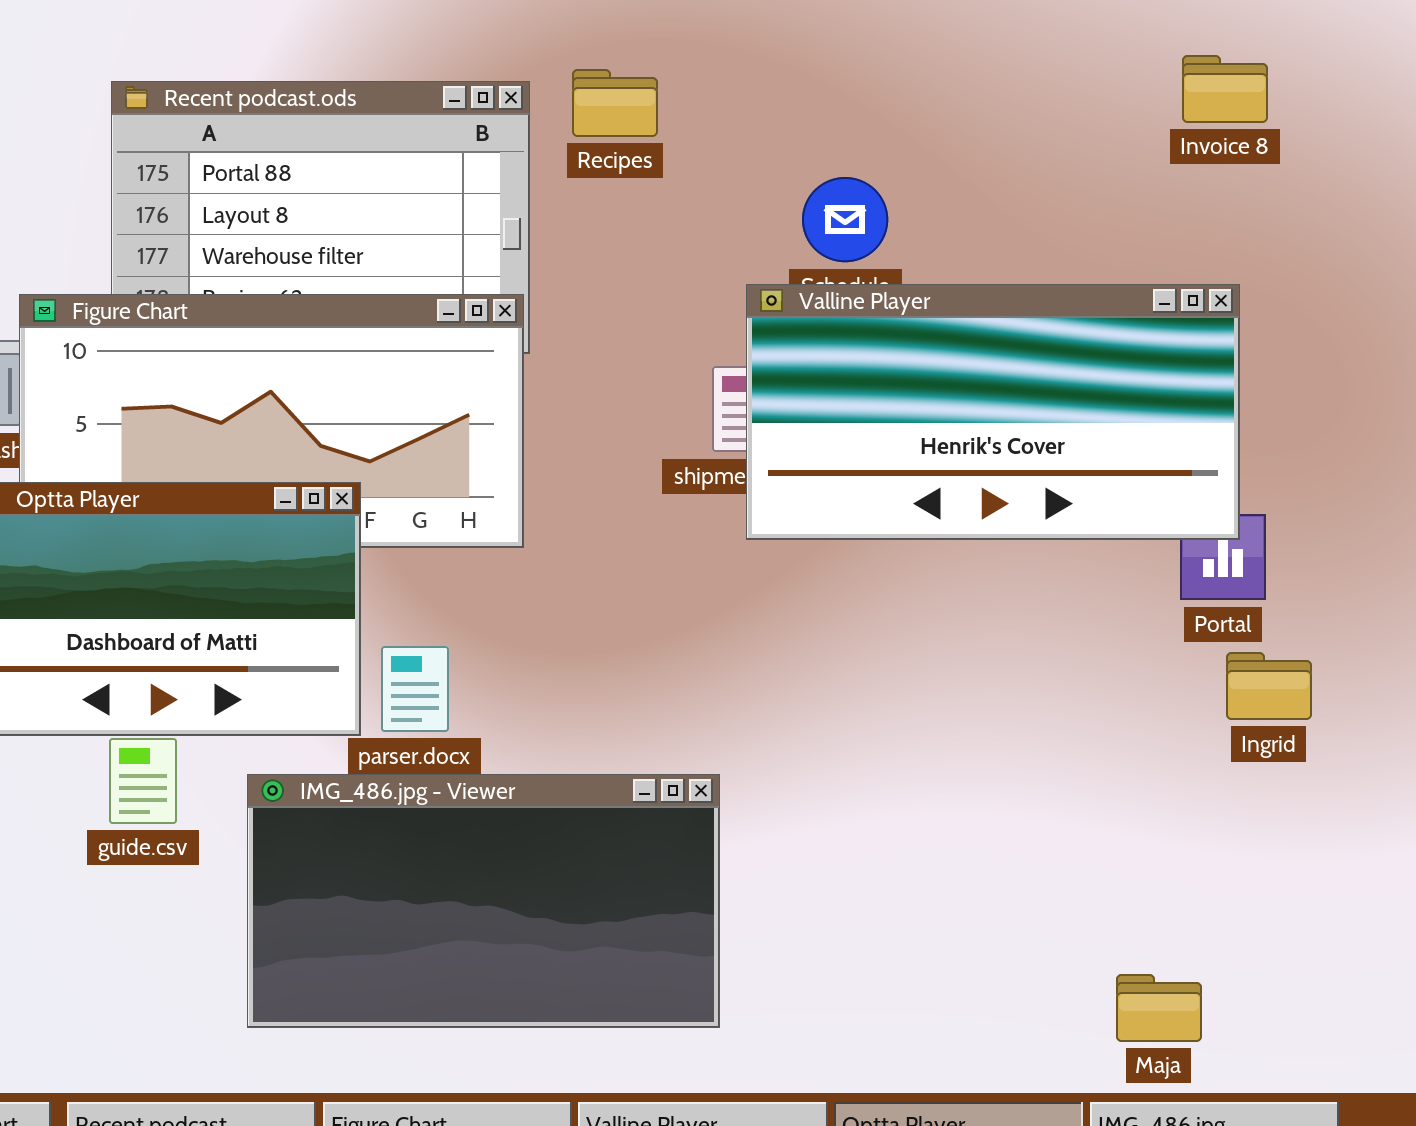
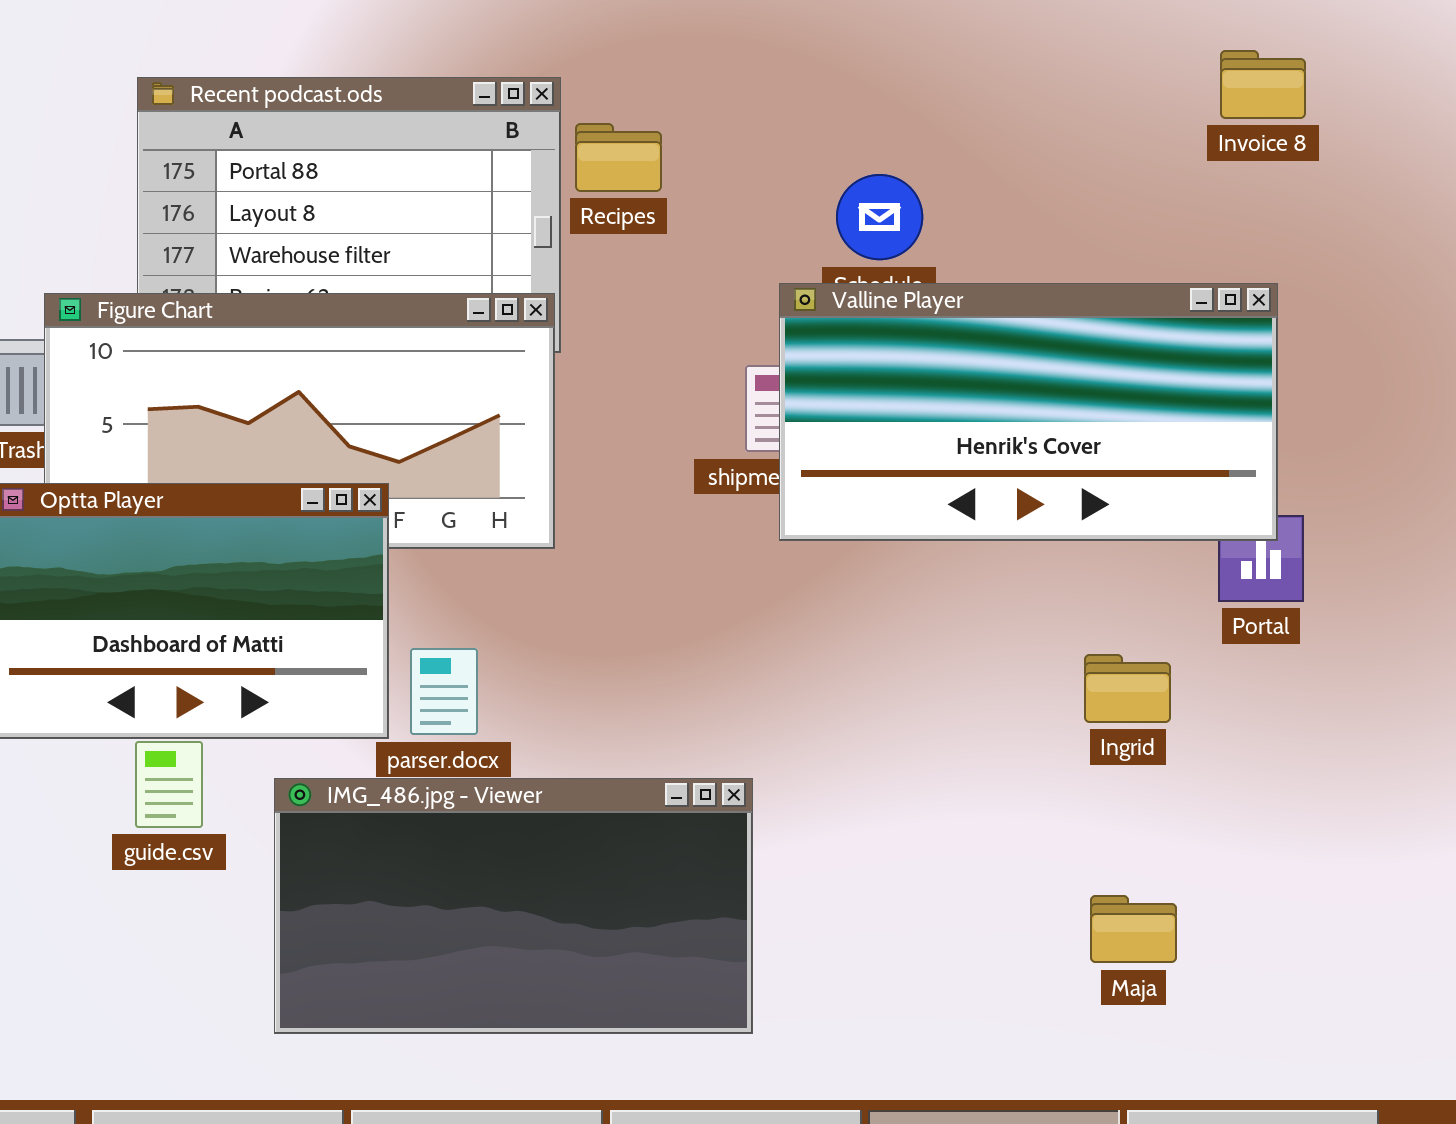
Recipes: [572,69,658,137] -> [575,123,662,192], moved
Ingrid: [1226,652,1312,720] -> [1084,654,1171,723], moved
Maja: [1116,974,1202,1042] -> [1090,895,1177,963], moved

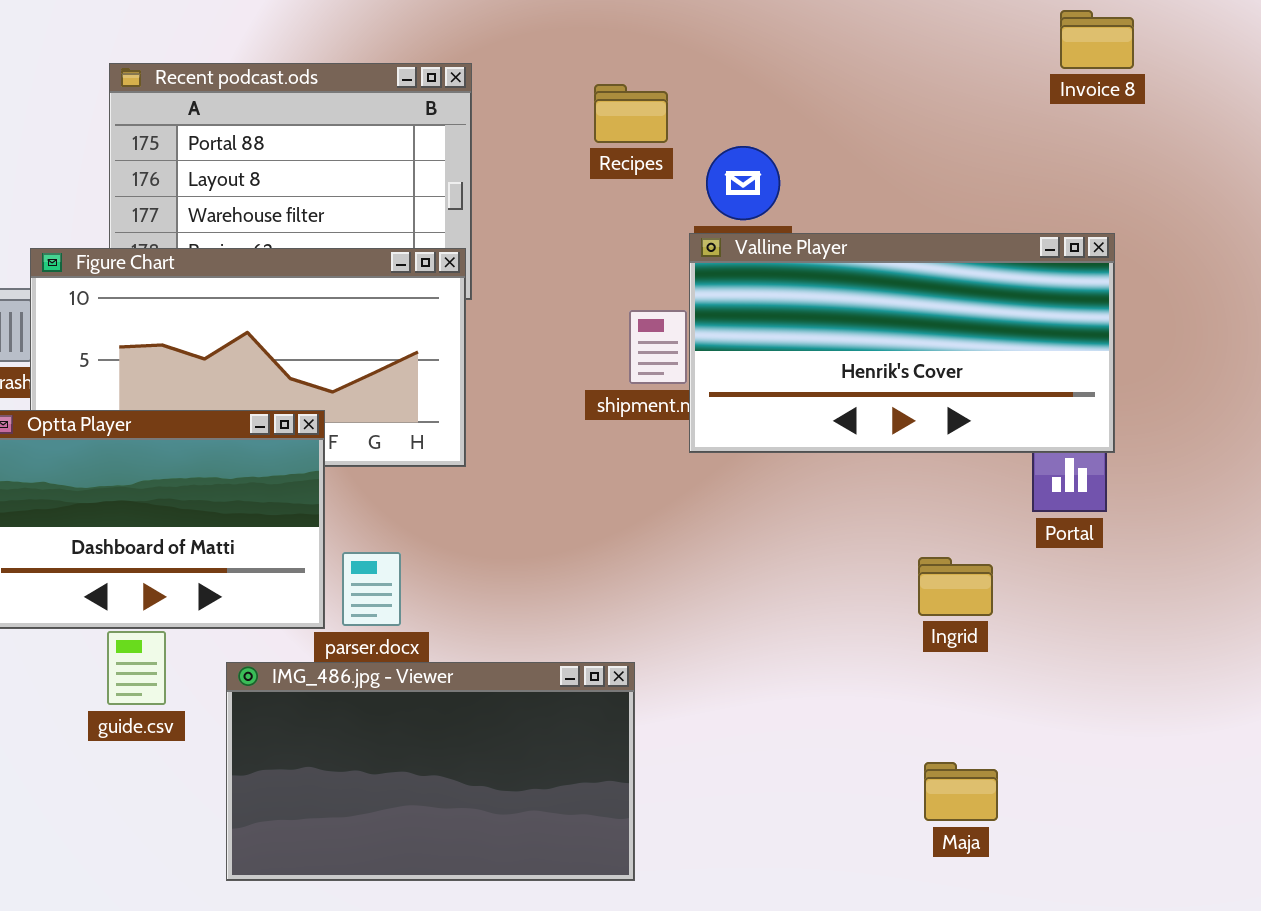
Invoice 8: [1220,50,1306,119] -> [1060,10,1134,69], moved
Recipes: [575,123,662,192] -> [594,84,668,143], moved
Valline Player: [779,283,1278,541] -> [689,233,1115,453], moved

